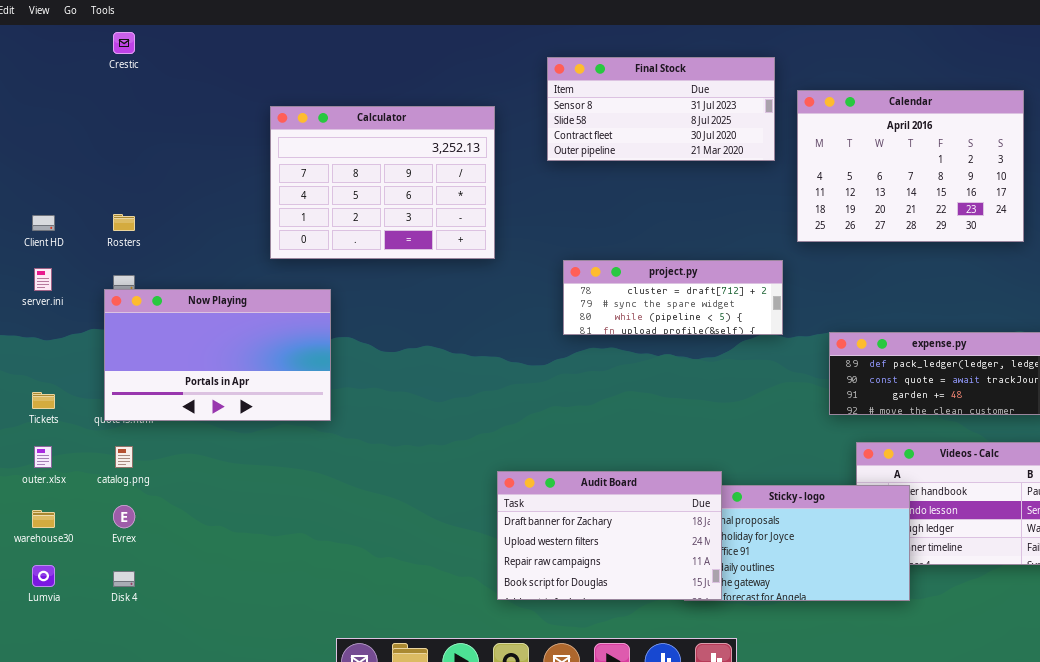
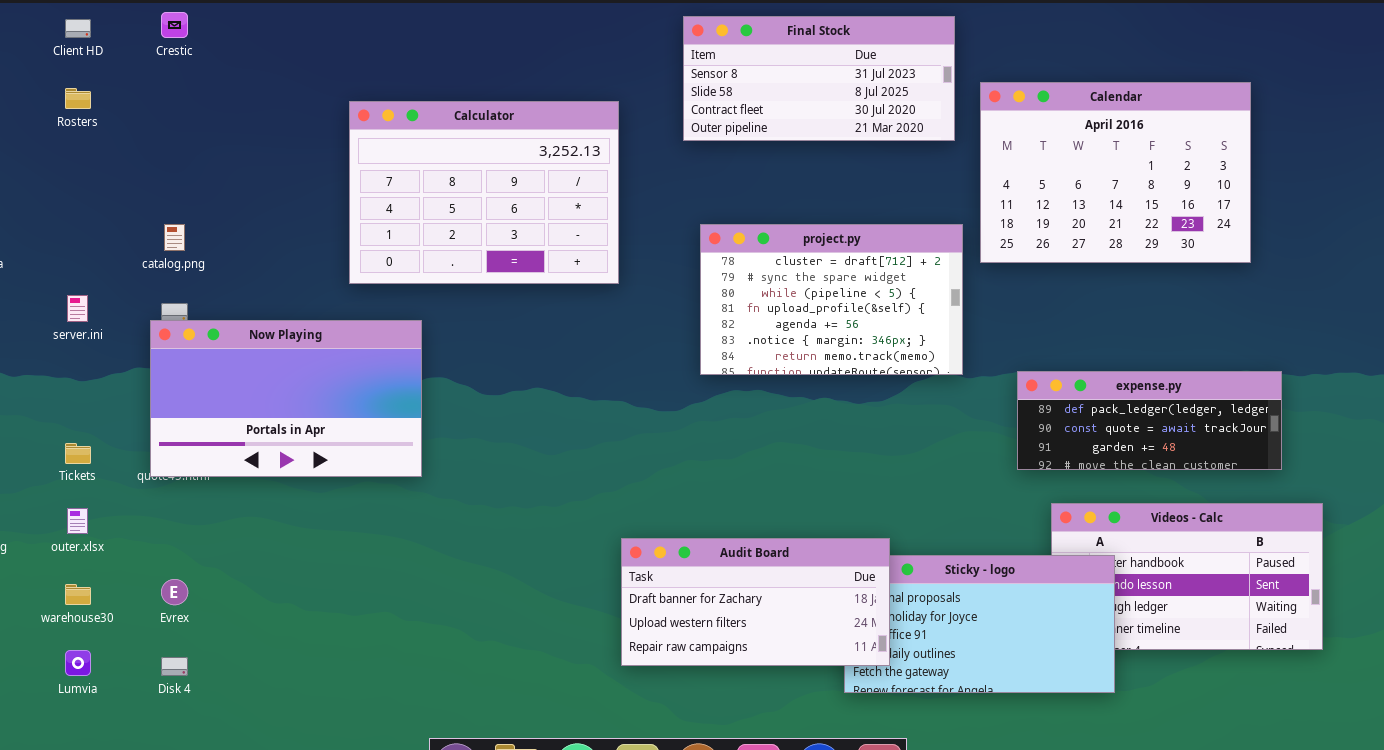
Final Stock: [547,57,775,161] -> [683,16,955,141], moved
Rosters: [113,214,135,231] -> [65,88,91,109], moved
Client HD: [32,215,55,231] -> [65,19,91,38], moved
project.py: [563,260,783,335] -> [700,224,963,375], resized
catalog.png: [115,446,133,468] -> [164,224,185,251], moved
Audit Board: [497,471,722,600] -> [621,538,890,666], resized

